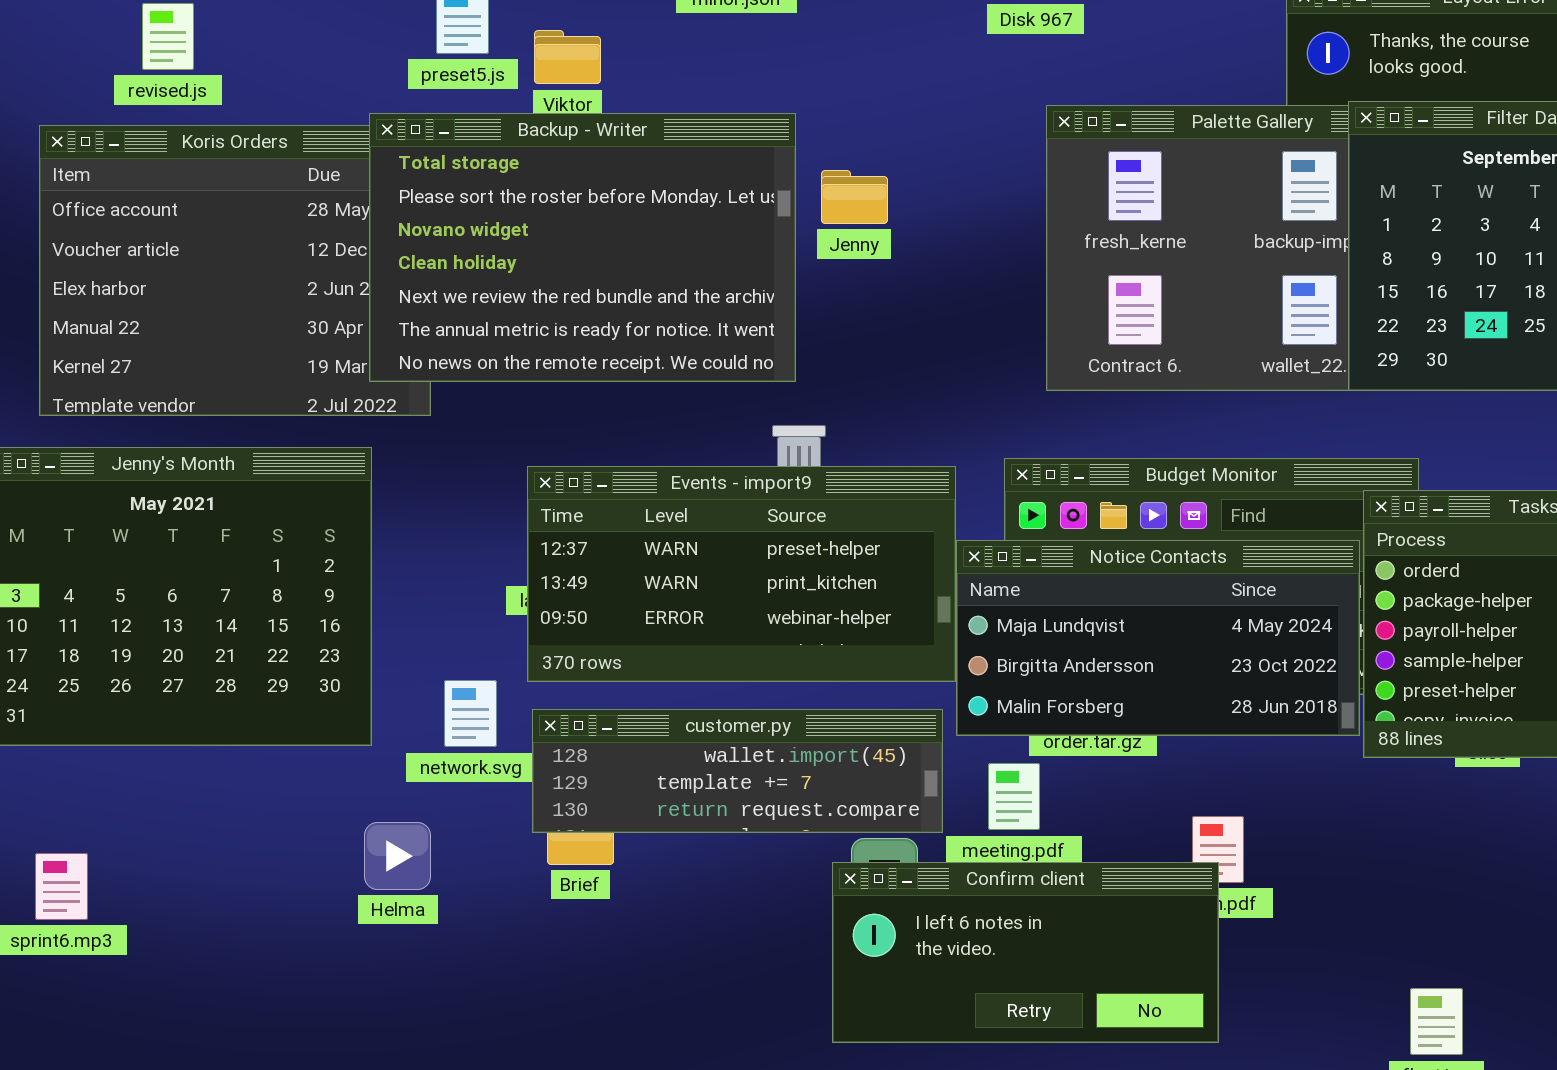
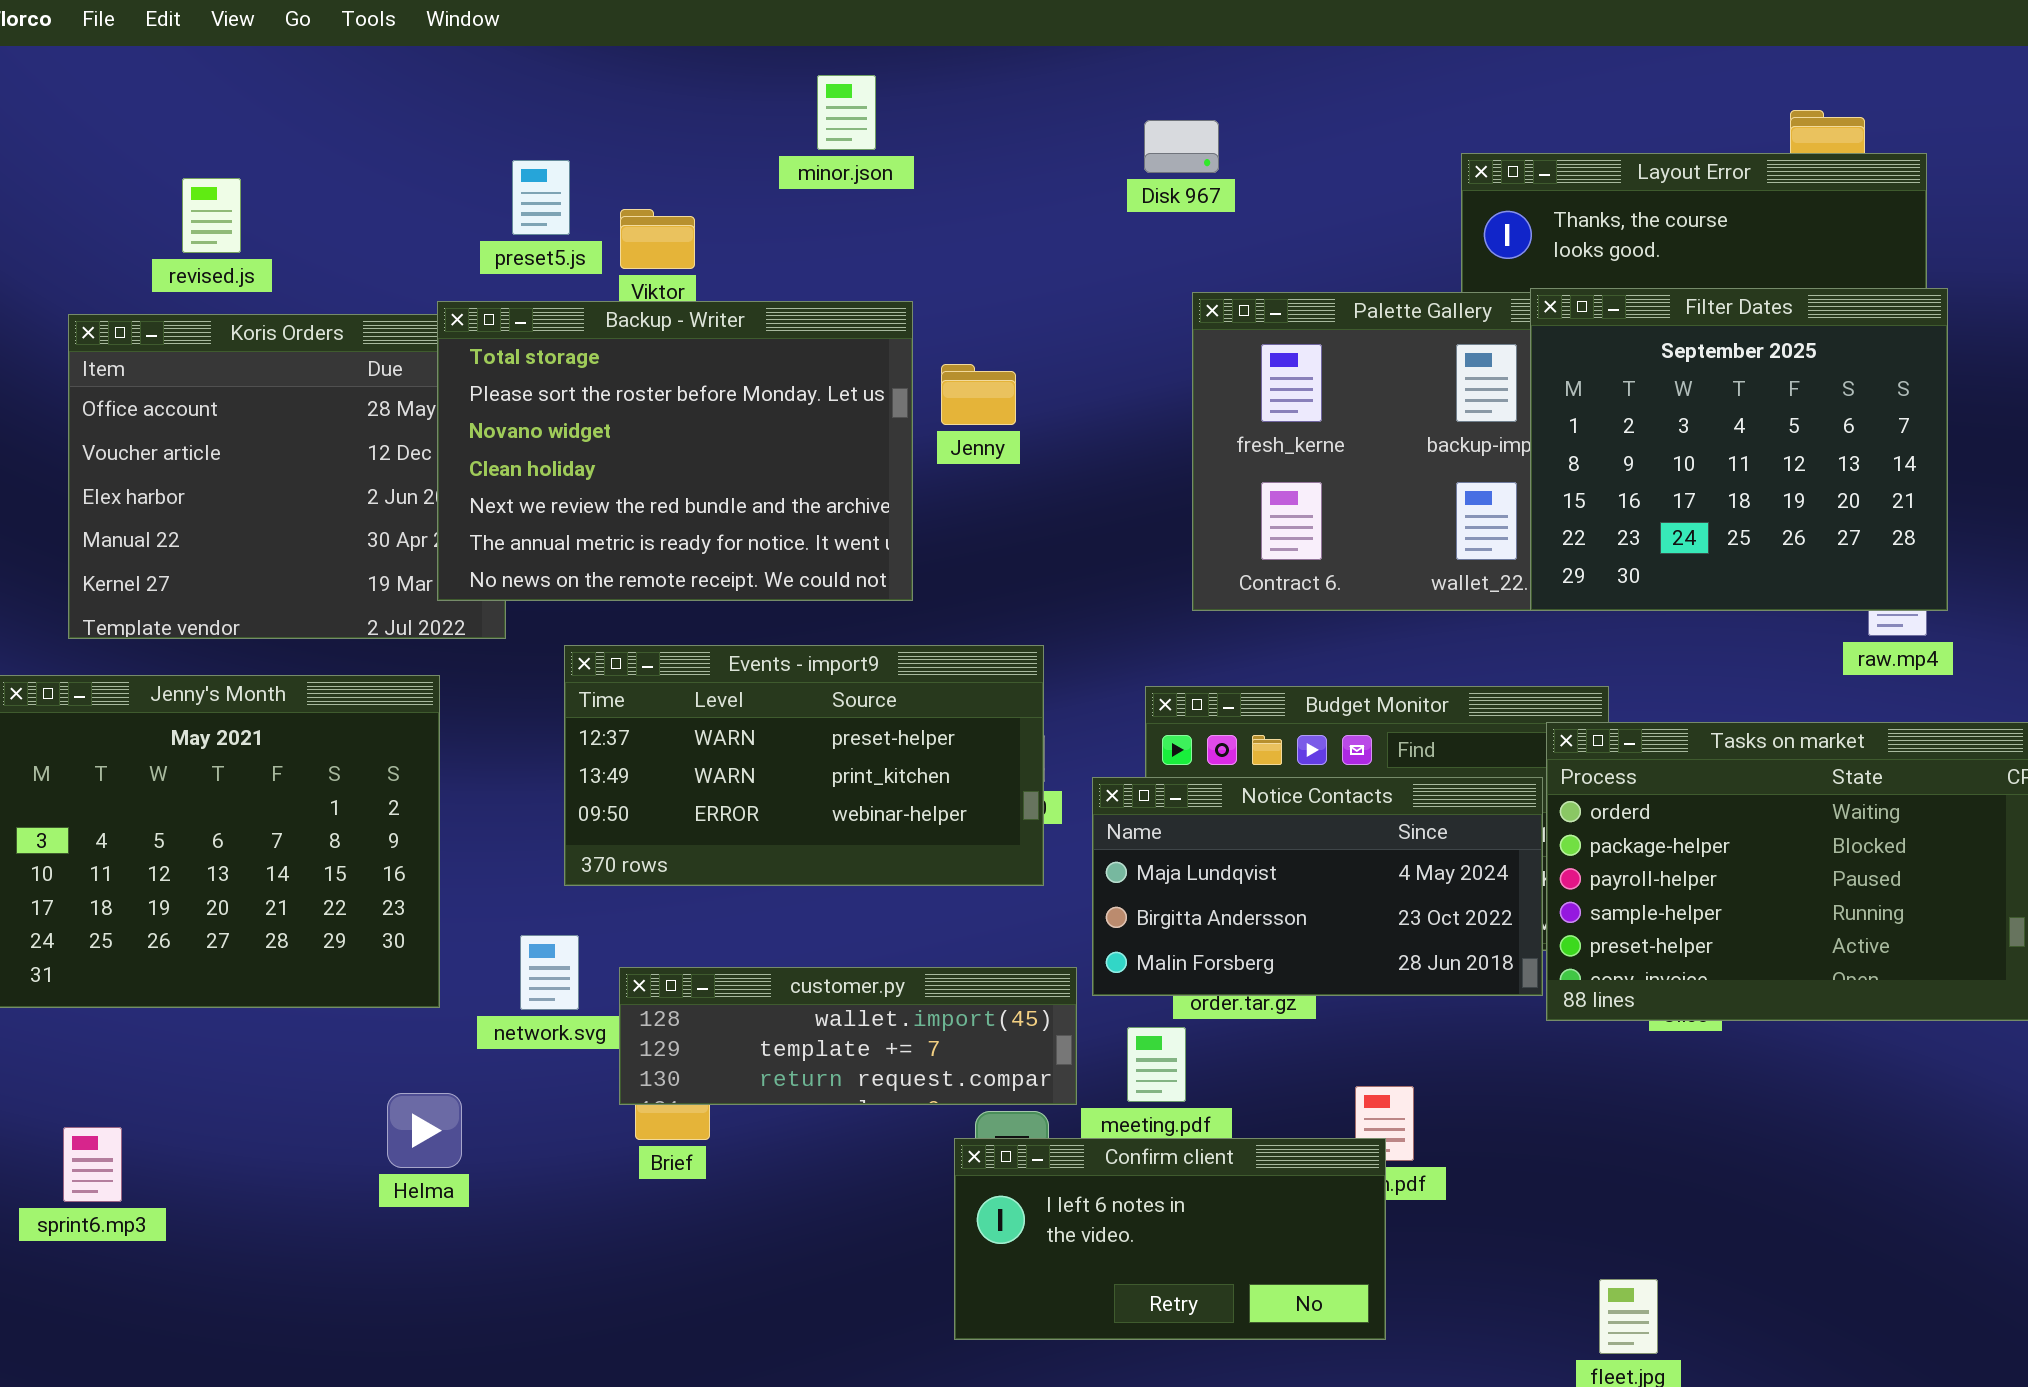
Events - import9: [527,466,956,682] -> [564,645,1044,886], moved
Helma: [364,822,431,890] -> [387,1093,462,1168], moved

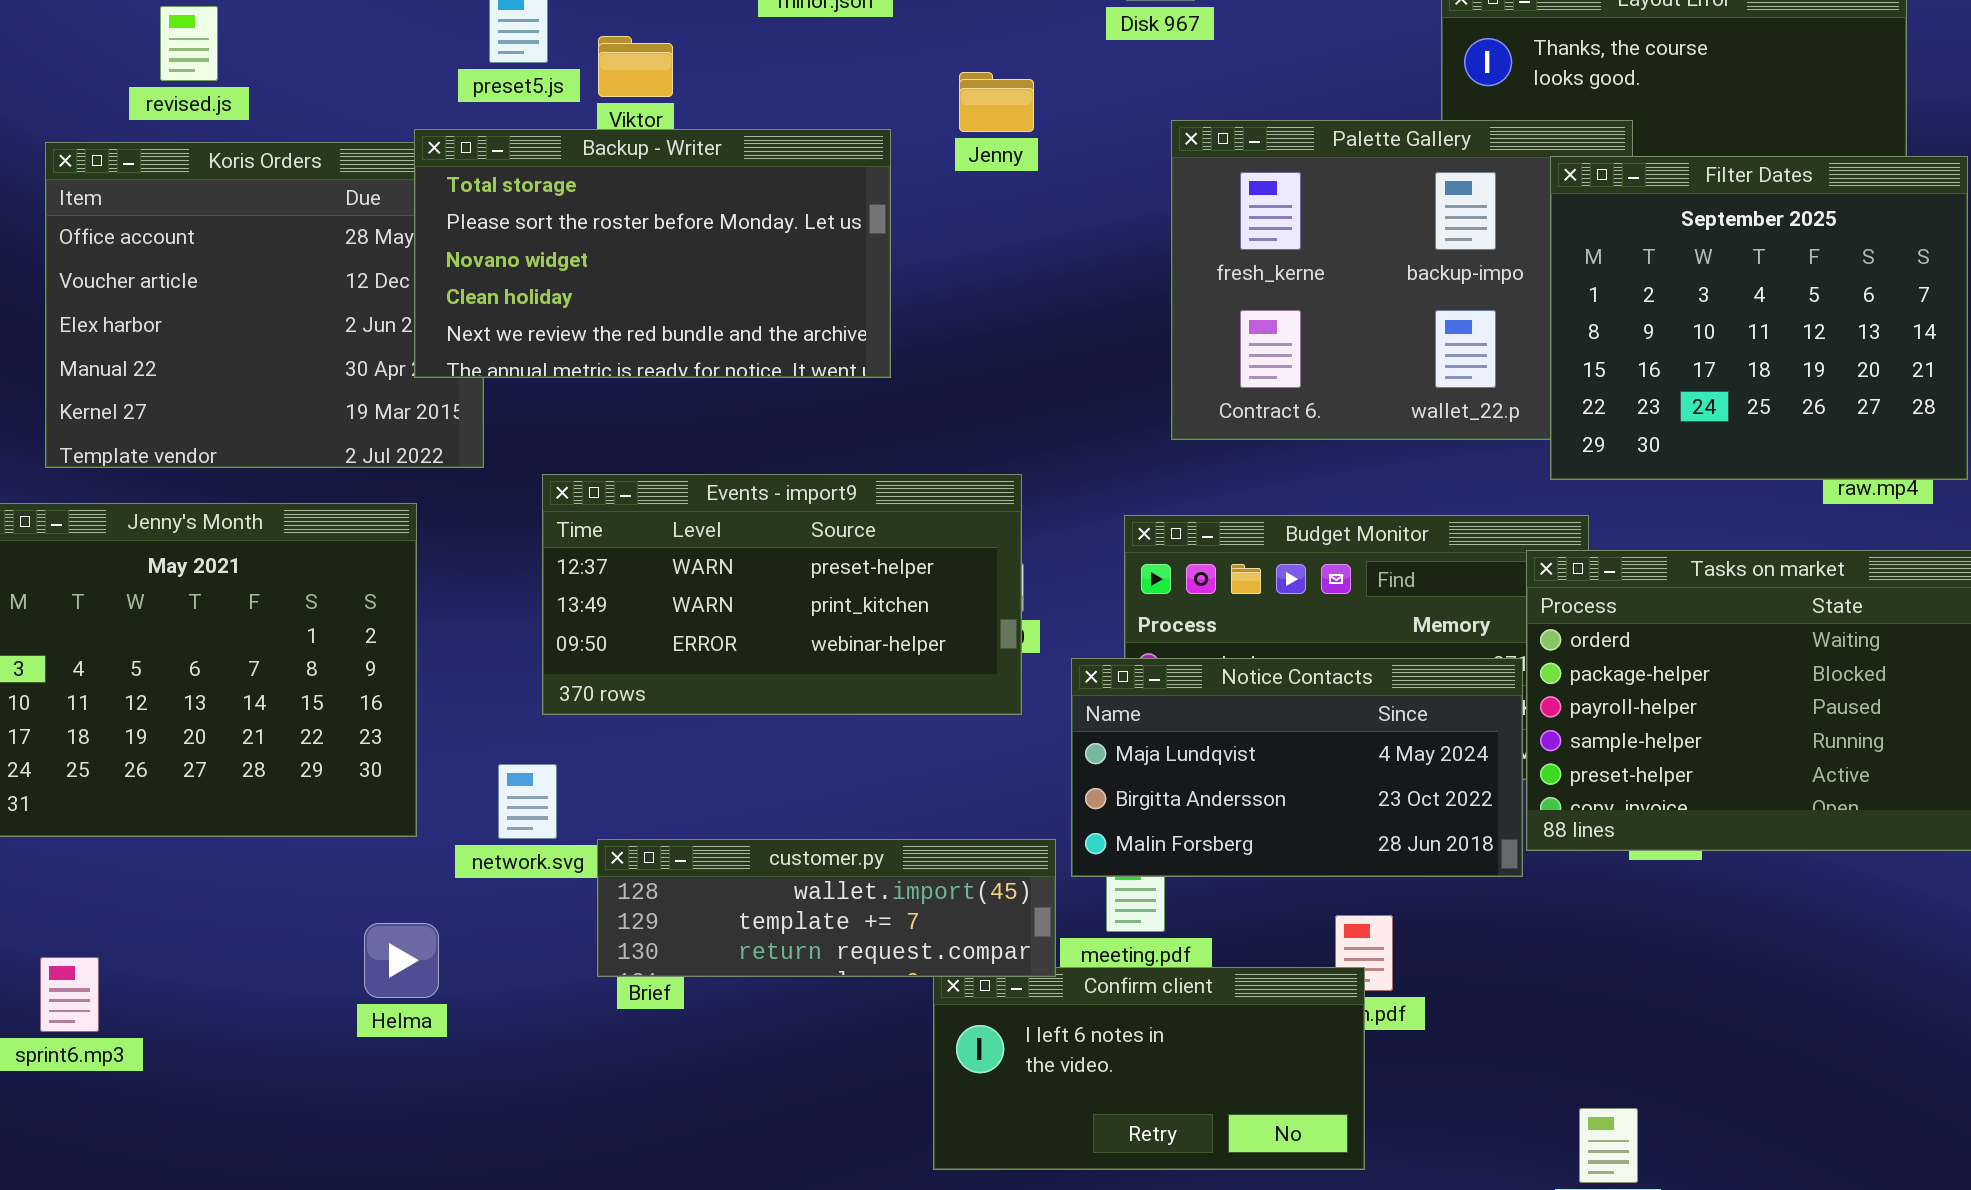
Filter Dates: [1530,288,1948,611] -> [1550,156,1968,480], moved
Backup - Writer: [437,301,913,601] -> [414,129,891,378], resized
Jenny: [941,364,1016,425] -> [959,72,1034,132], moved
Notice Contacts: [1092,777,1543,996] -> [1071,658,1523,877], moved
customer.py: [619,967,1077,1105] -> [597,839,1056,977], moved

